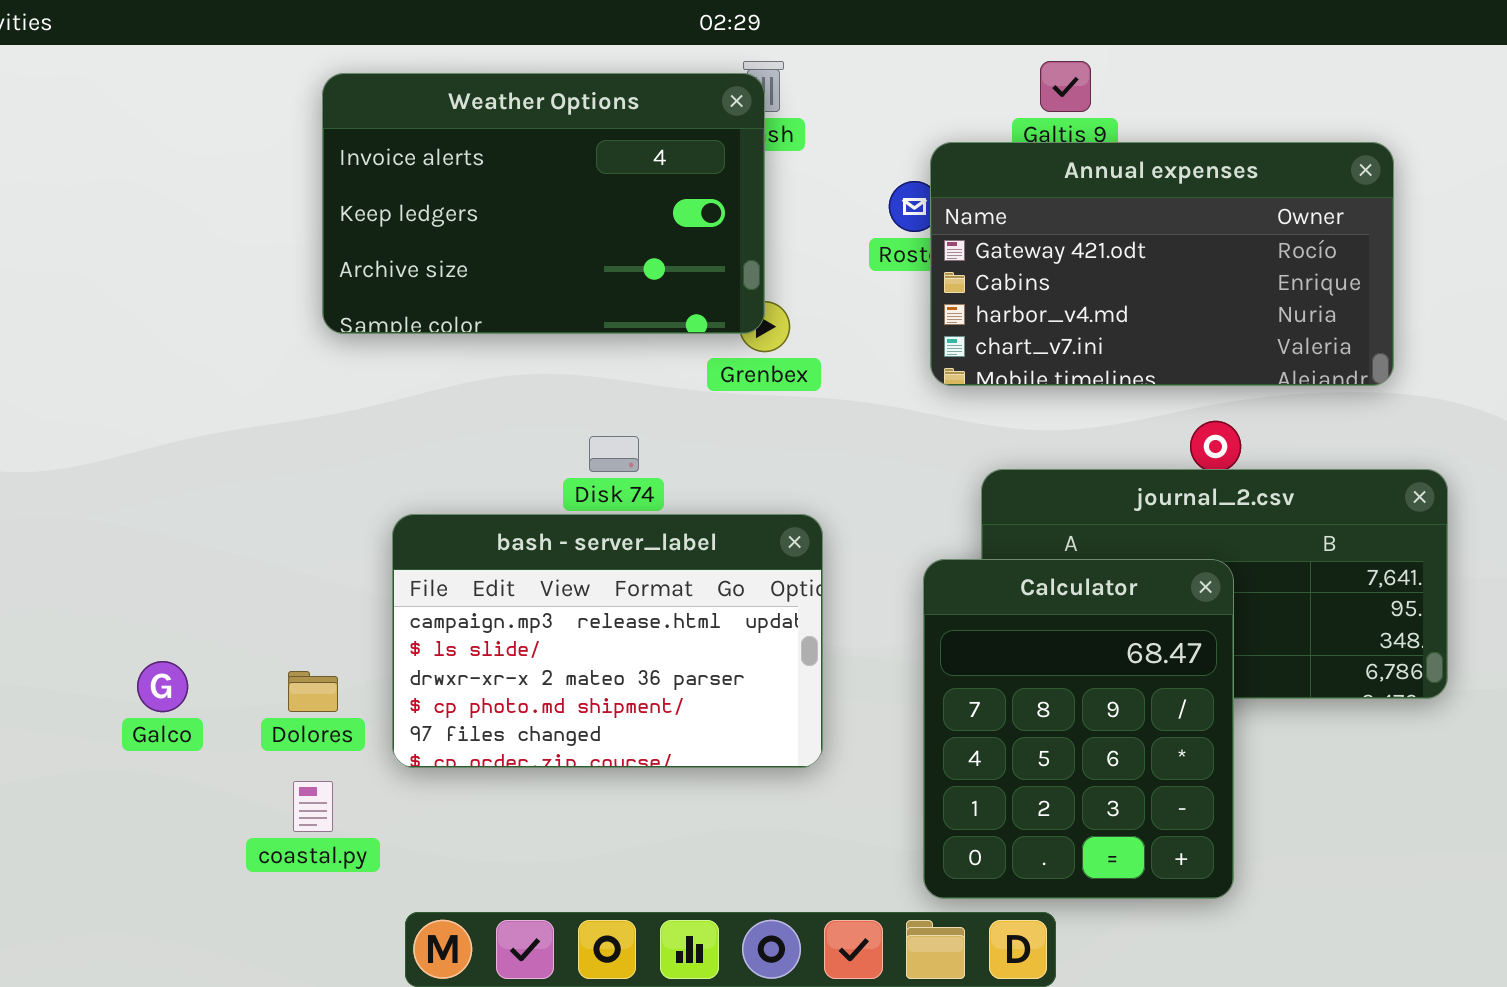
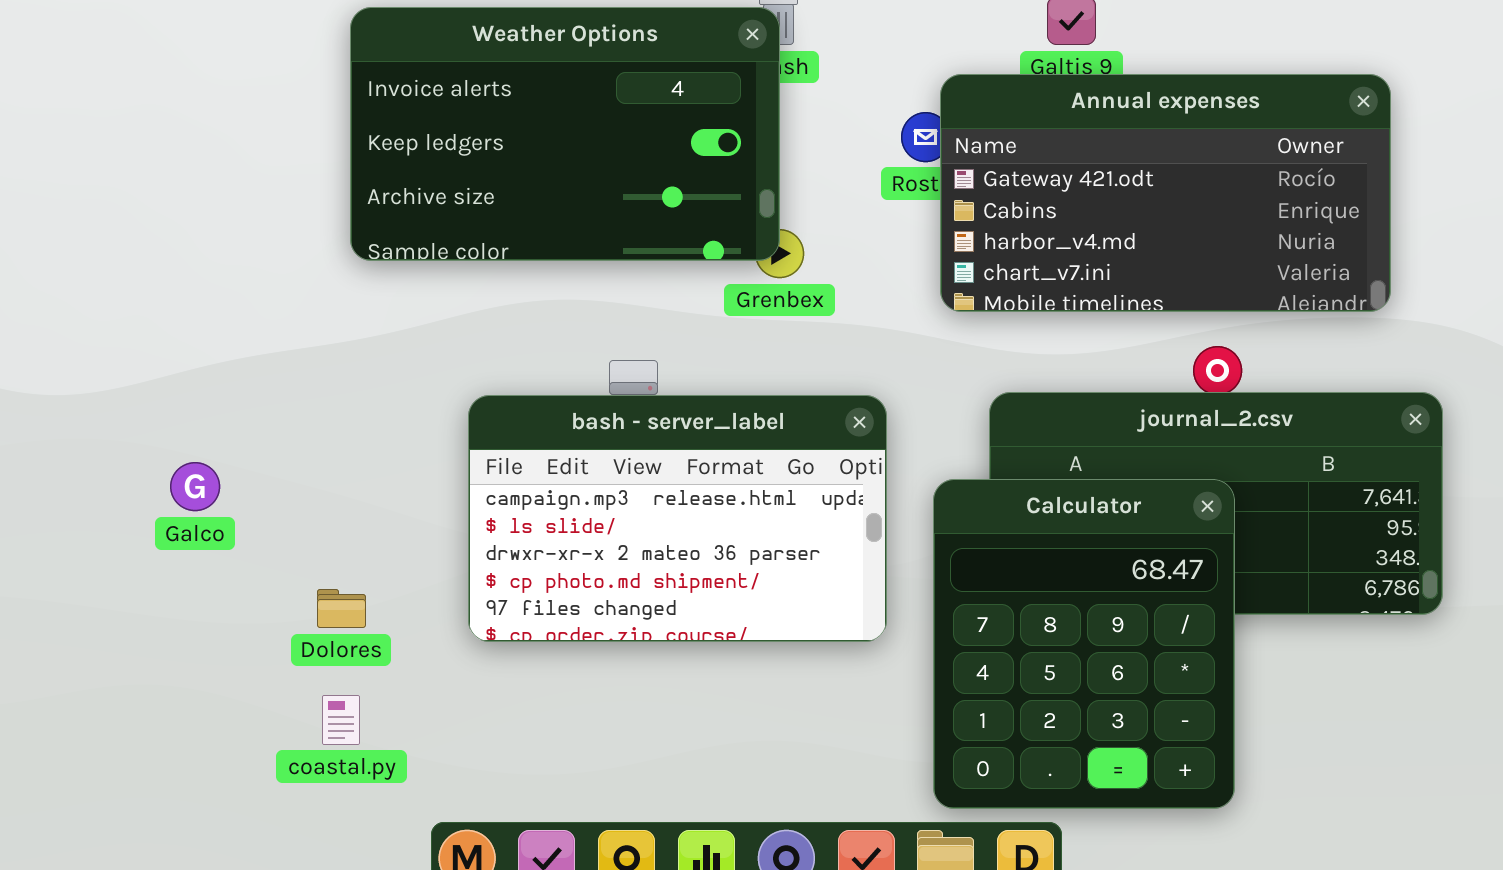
bash - server_label: [392,514,823,768] -> [468,395,887,642], moved
Galco: [137,661,188,712] -> [170,462,220,511], moved

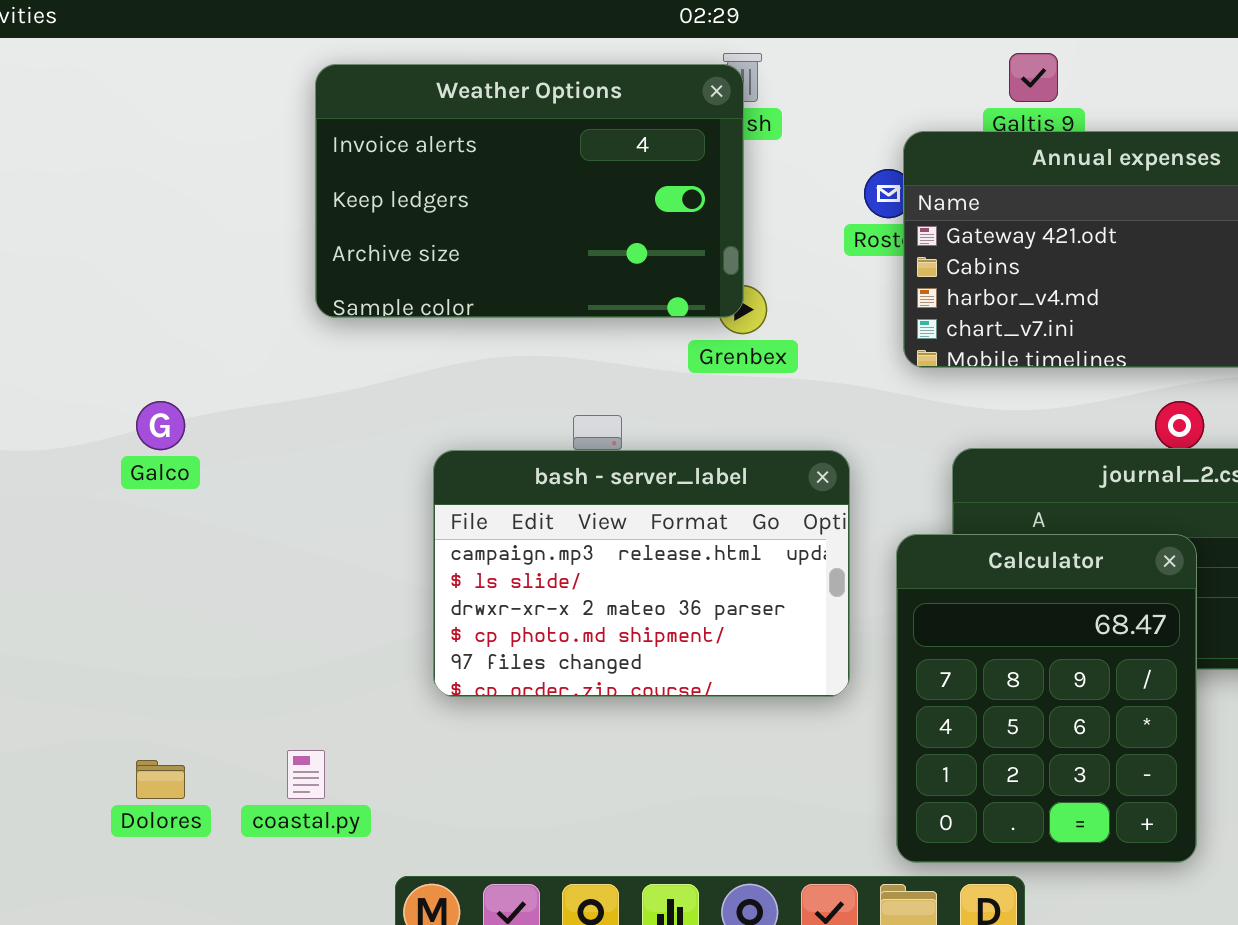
Galco: [170,462,220,511] -> [136,401,185,450], moved
Dolores: [317,589,366,628] -> [136,760,185,799], moved

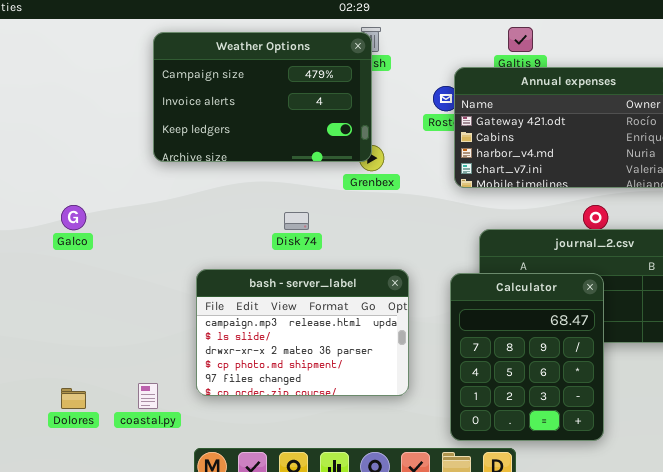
Weather Options: [315,64,744,318] -> [153,32,372,162], scrolled up 1 row
bash - server_label: [433,450,850,697] -> [196,269,409,396], moved

